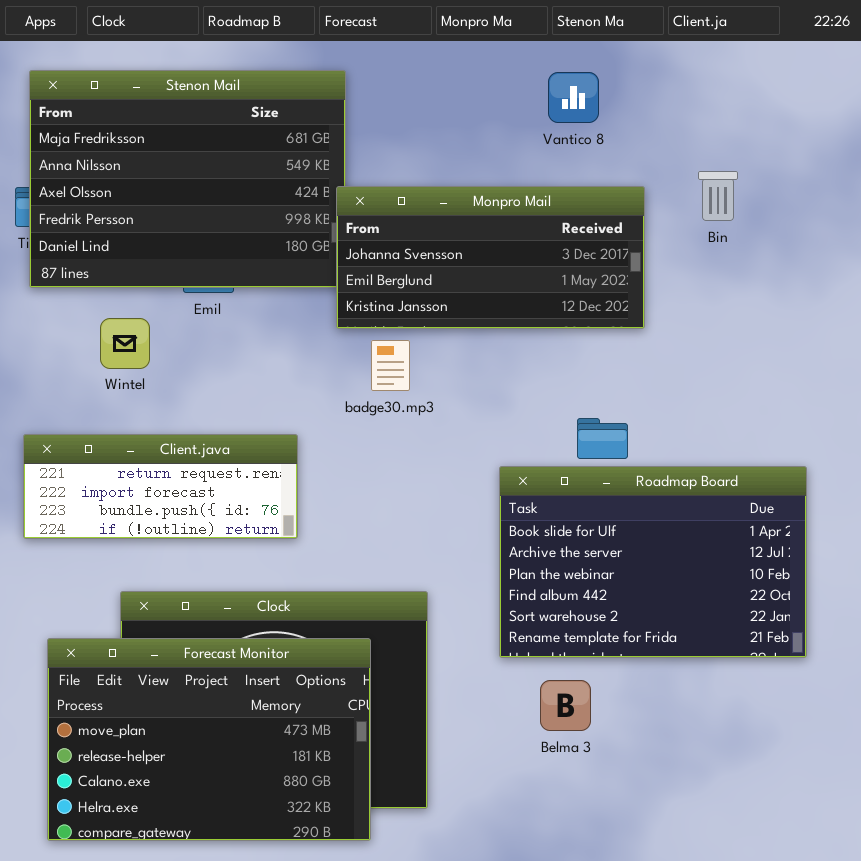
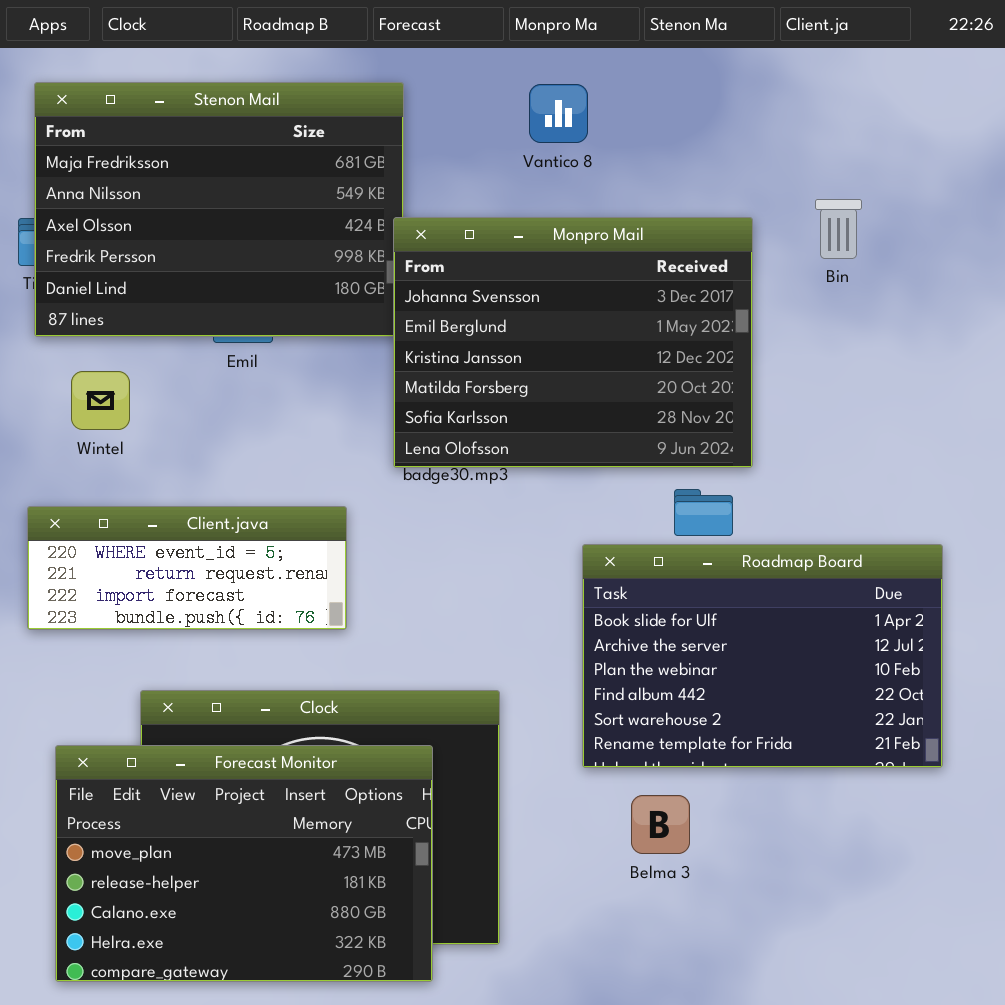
Vantico 8: [548,72,599,123] -> [529,84,588,143], moved
Monpro Mail: [336,186,645,329] -> [393,217,753,468], resized
Wintel: [100,318,150,369] -> [71,371,130,430], moved
Client.java: [23,434,298,539] -> [27,506,347,630], scrolled up 1 row

